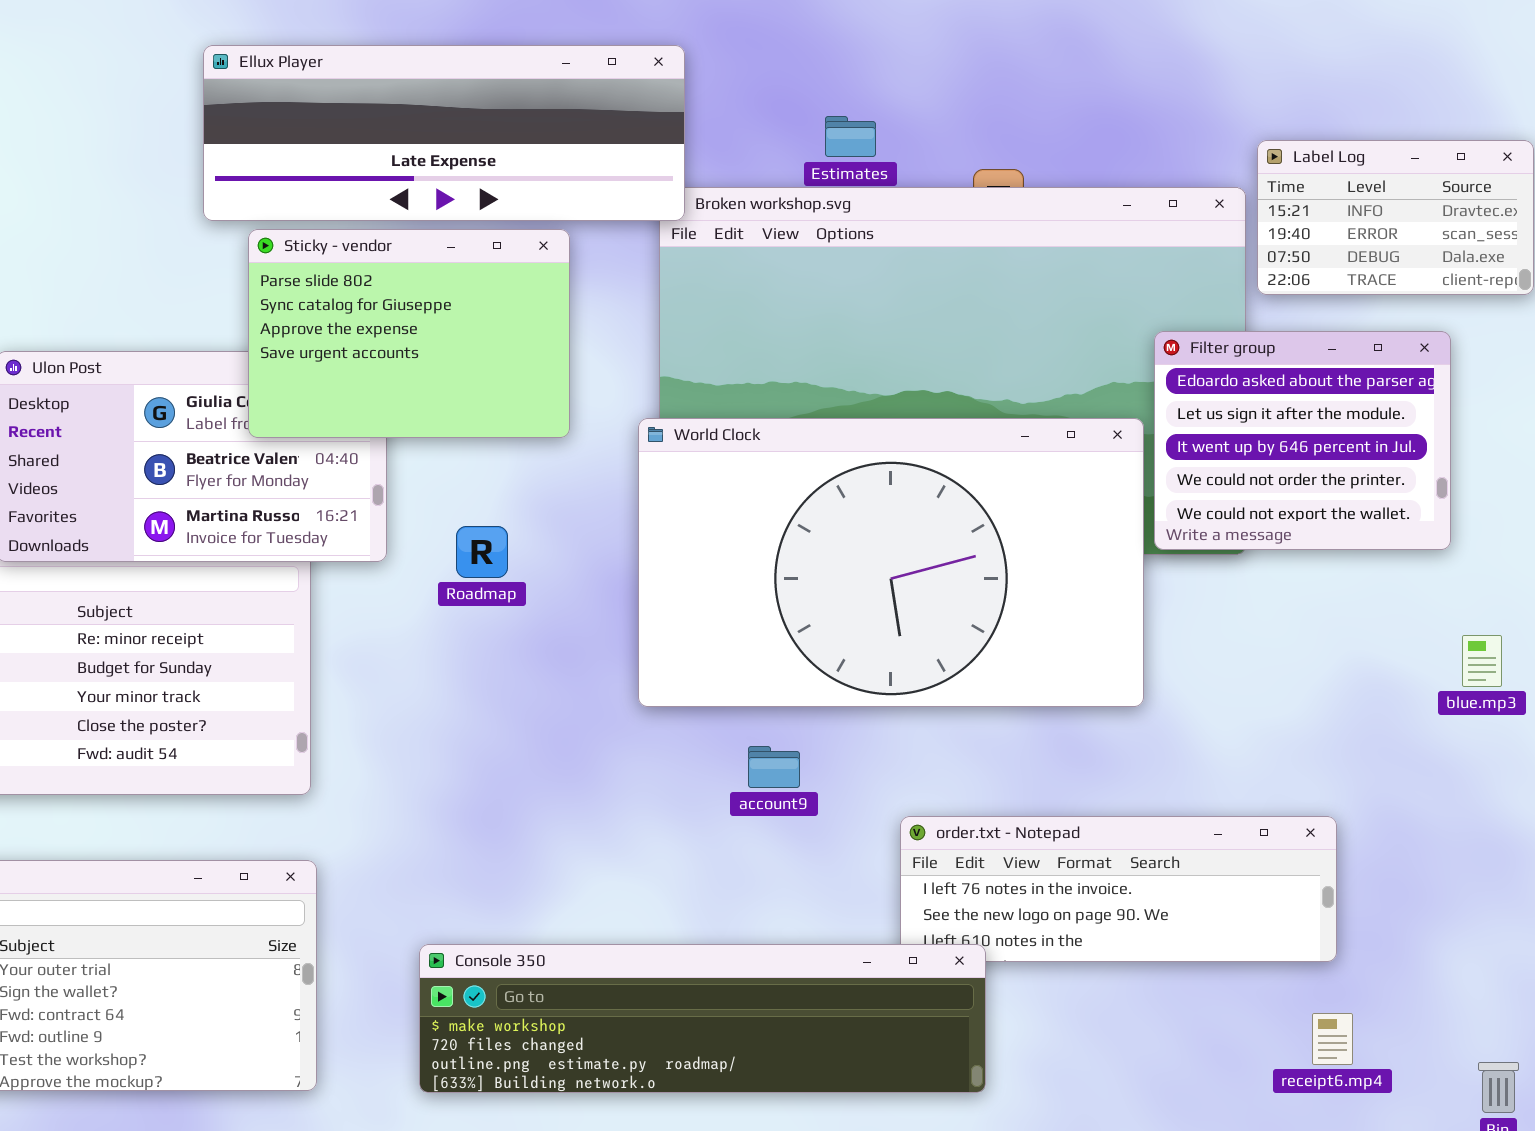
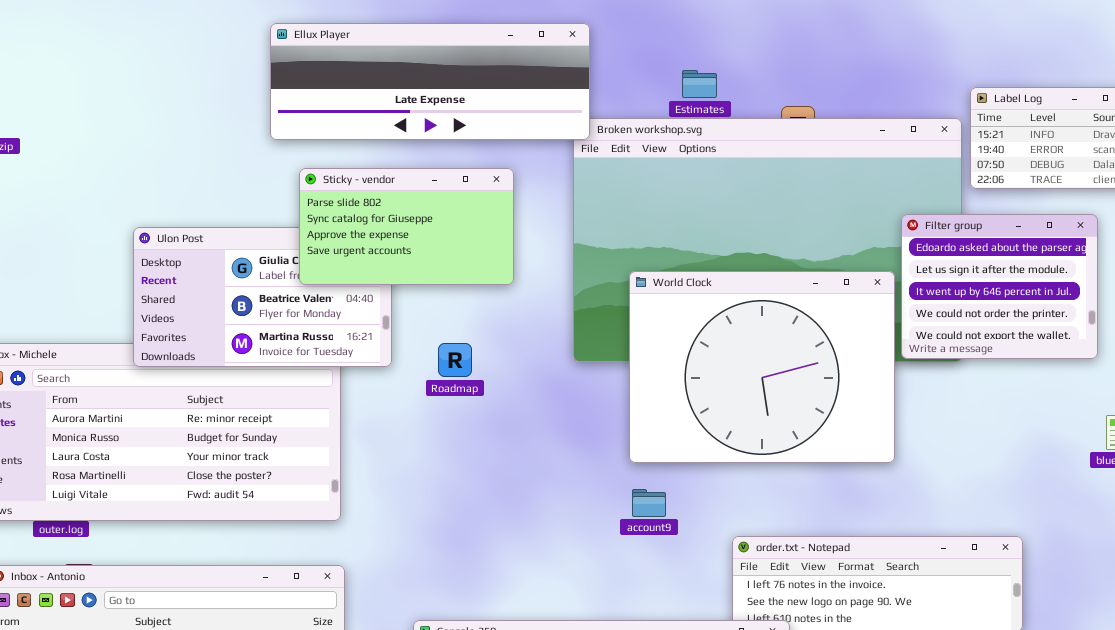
Sticky - vendor: [248,229,570,438] -> [299,168,514,285], resized
World Clock: [638,418,1144,707] -> [629,271,895,463], resized

